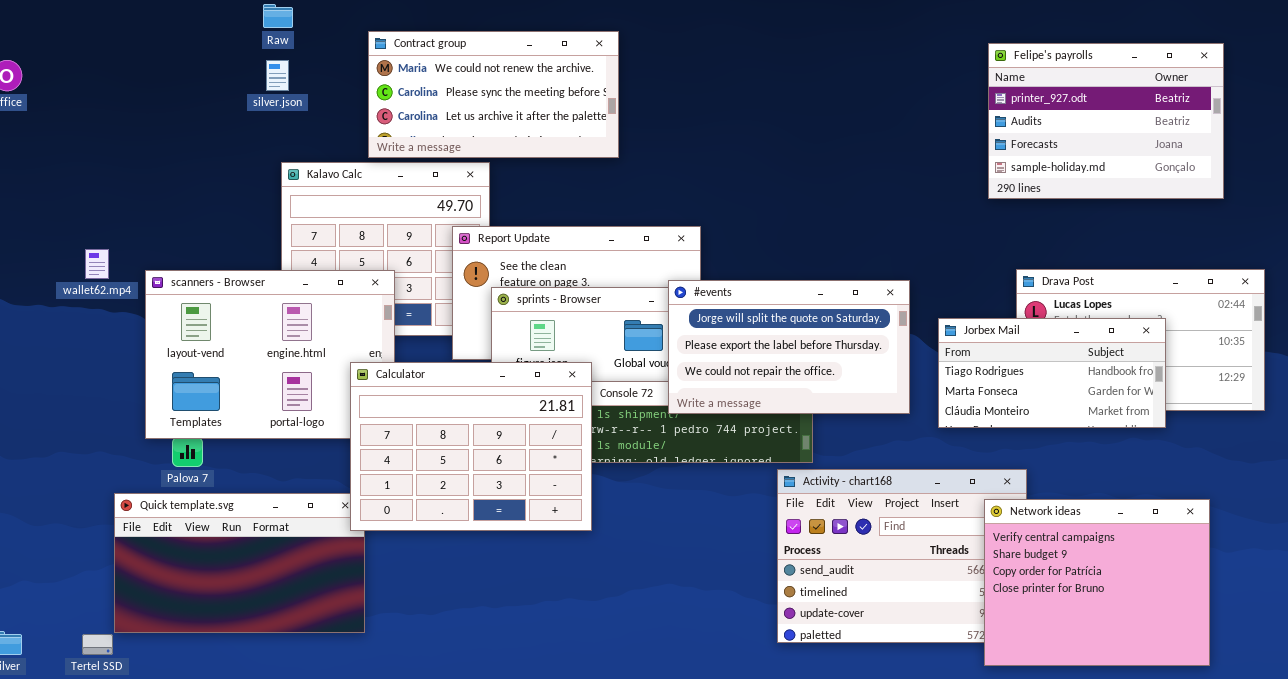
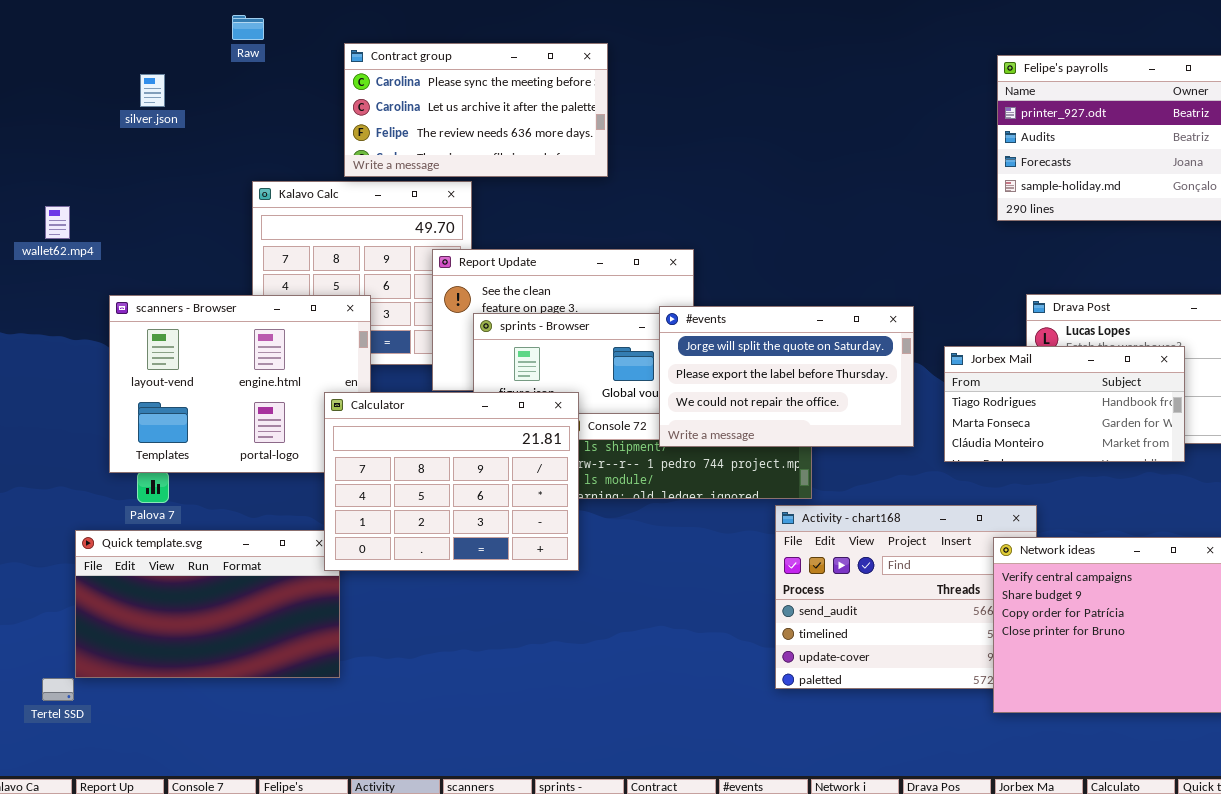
Contract group: [368,31,619,158] -> [344,43,608,177], scrolled down 1 row
silver.json: [266,60,289,91] -> [140,74,165,107], moved
wallet62.mp4: [85,249,109,279] -> [45,206,70,239], moved

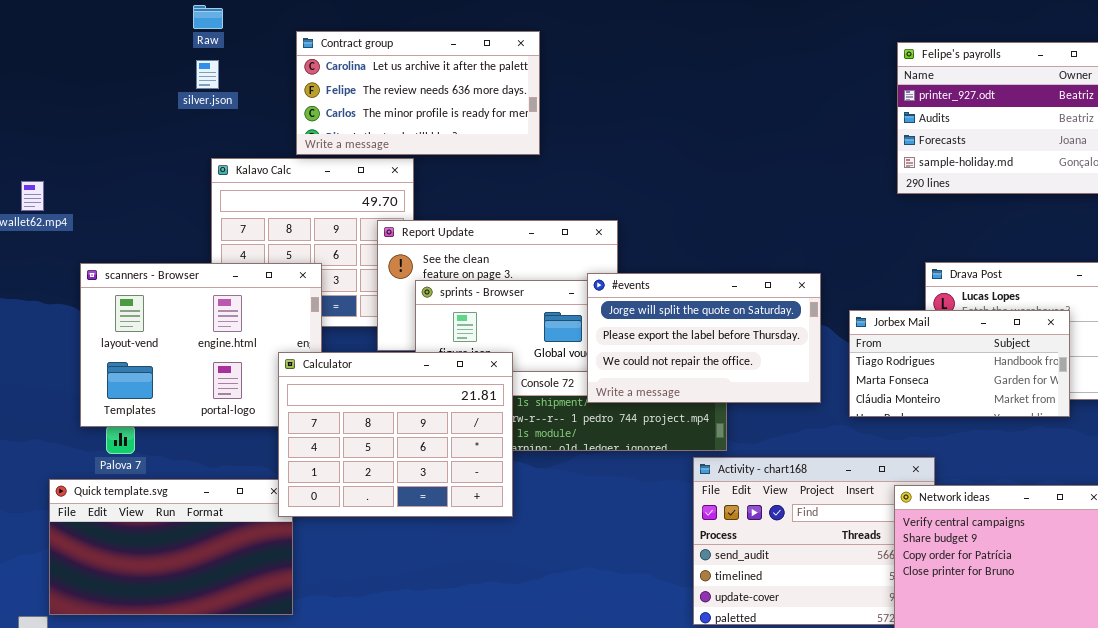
Contract group: [344,43,608,177] -> [296,31,540,155], scrolled down 1 row
silver.json: [140,74,165,107] -> [196,60,219,89], moved

